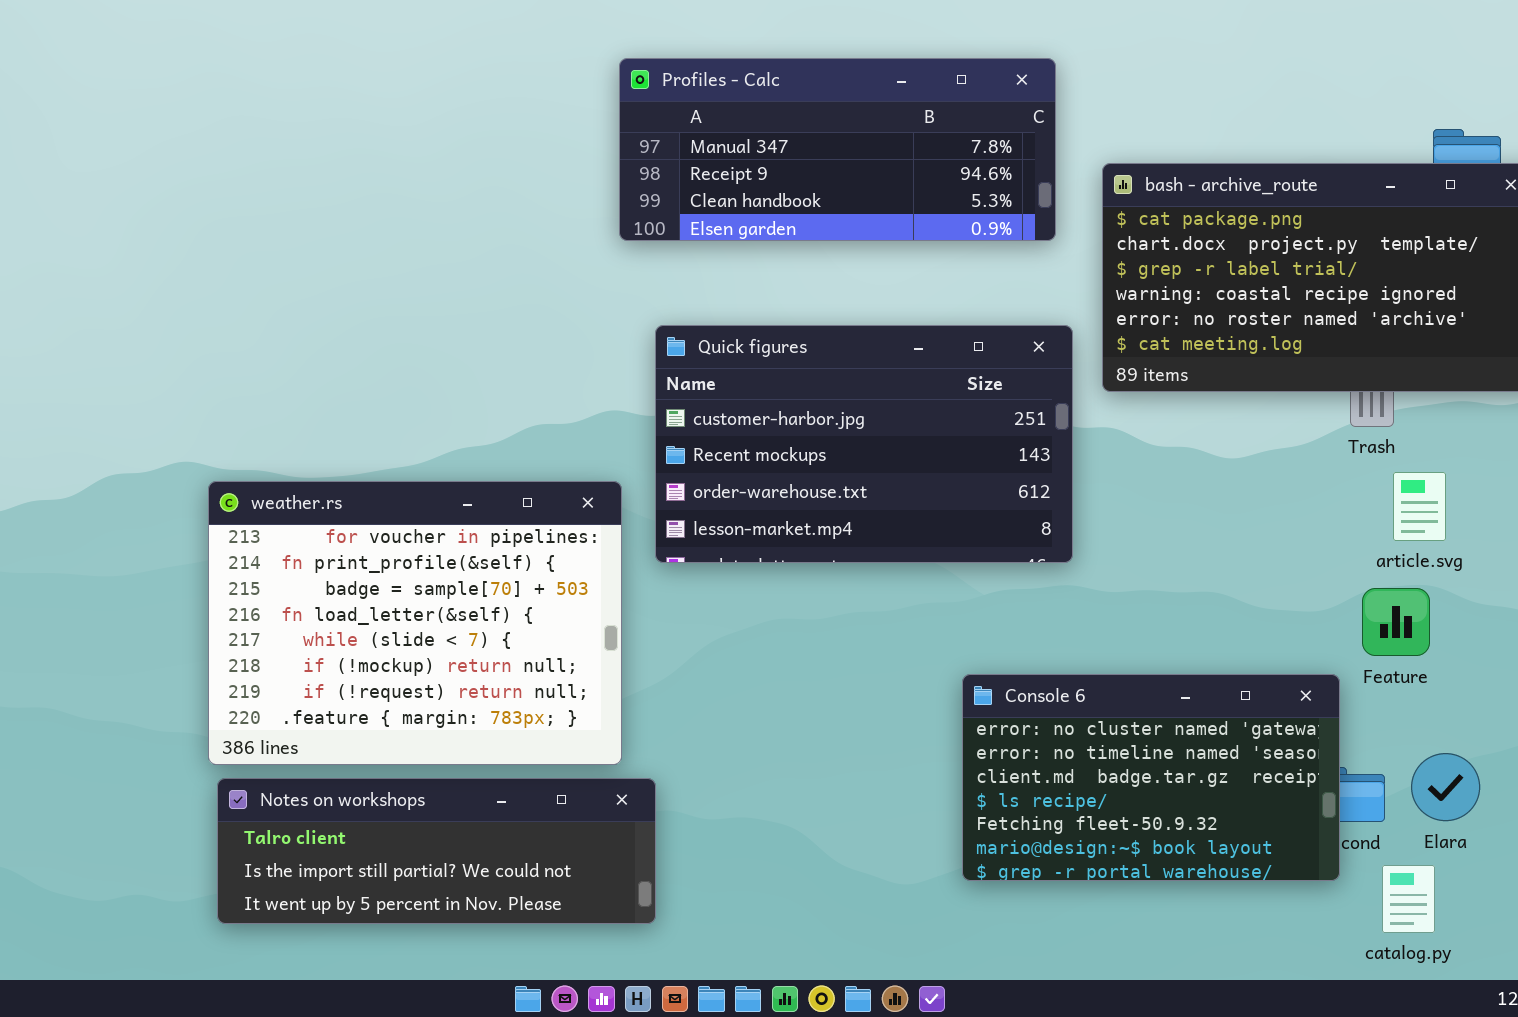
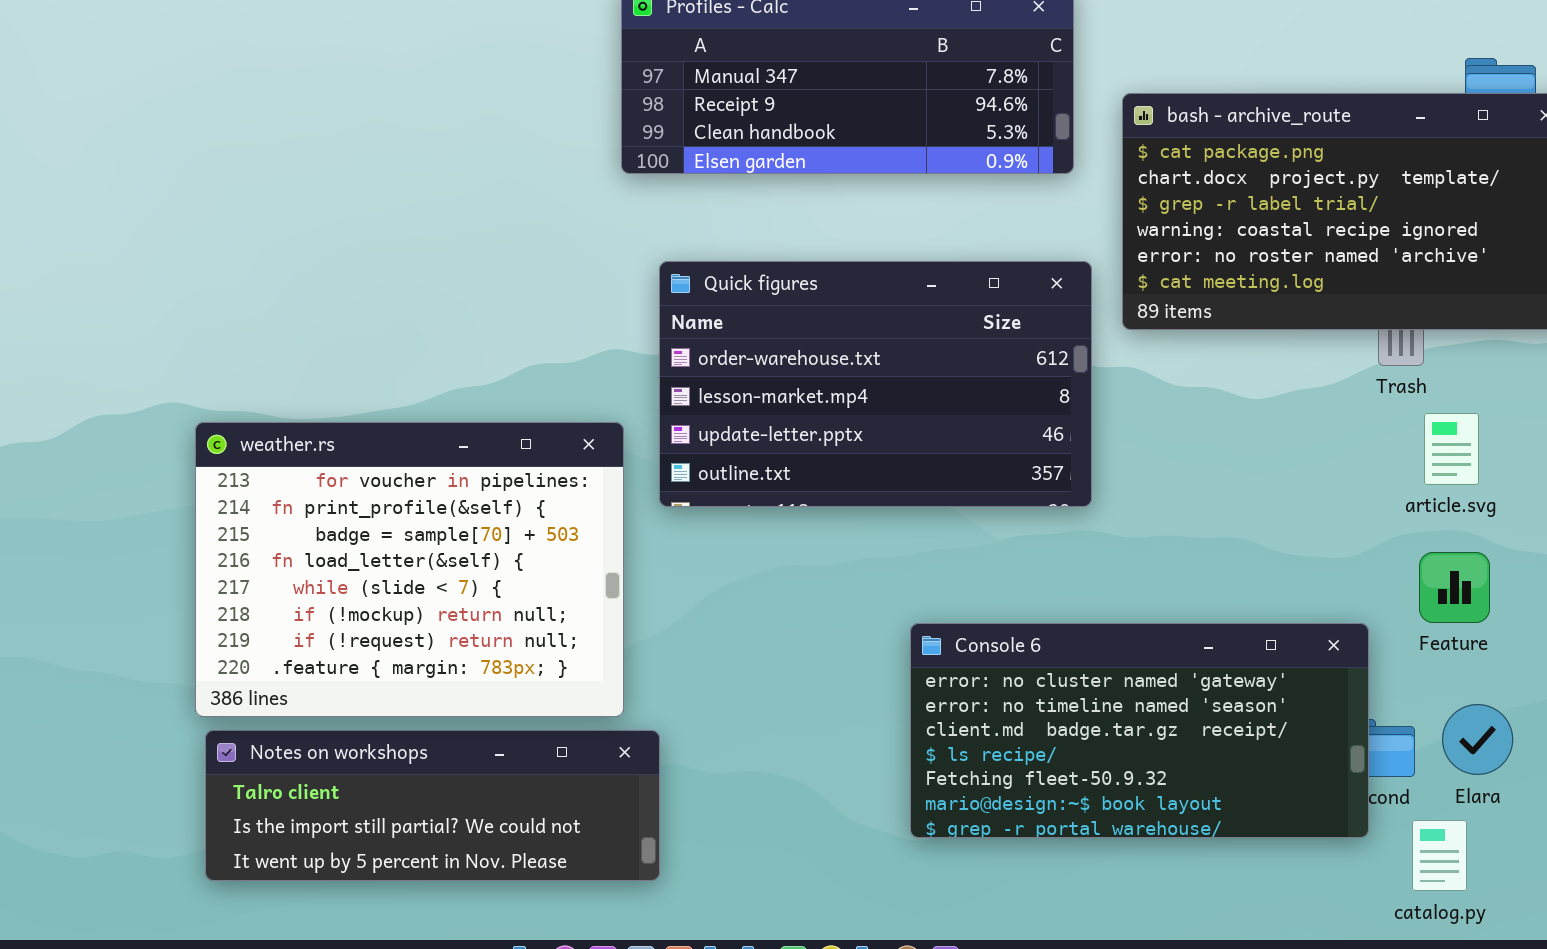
Quick figures: [655,325,1073,563] -> [659,261,1092,507], scrolled down 2 rows
Feature: [1362,588,1430,656] -> [1419,552,1490,623], moved
Console 6: [962,674,1340,881] -> [910,623,1369,838], resized

